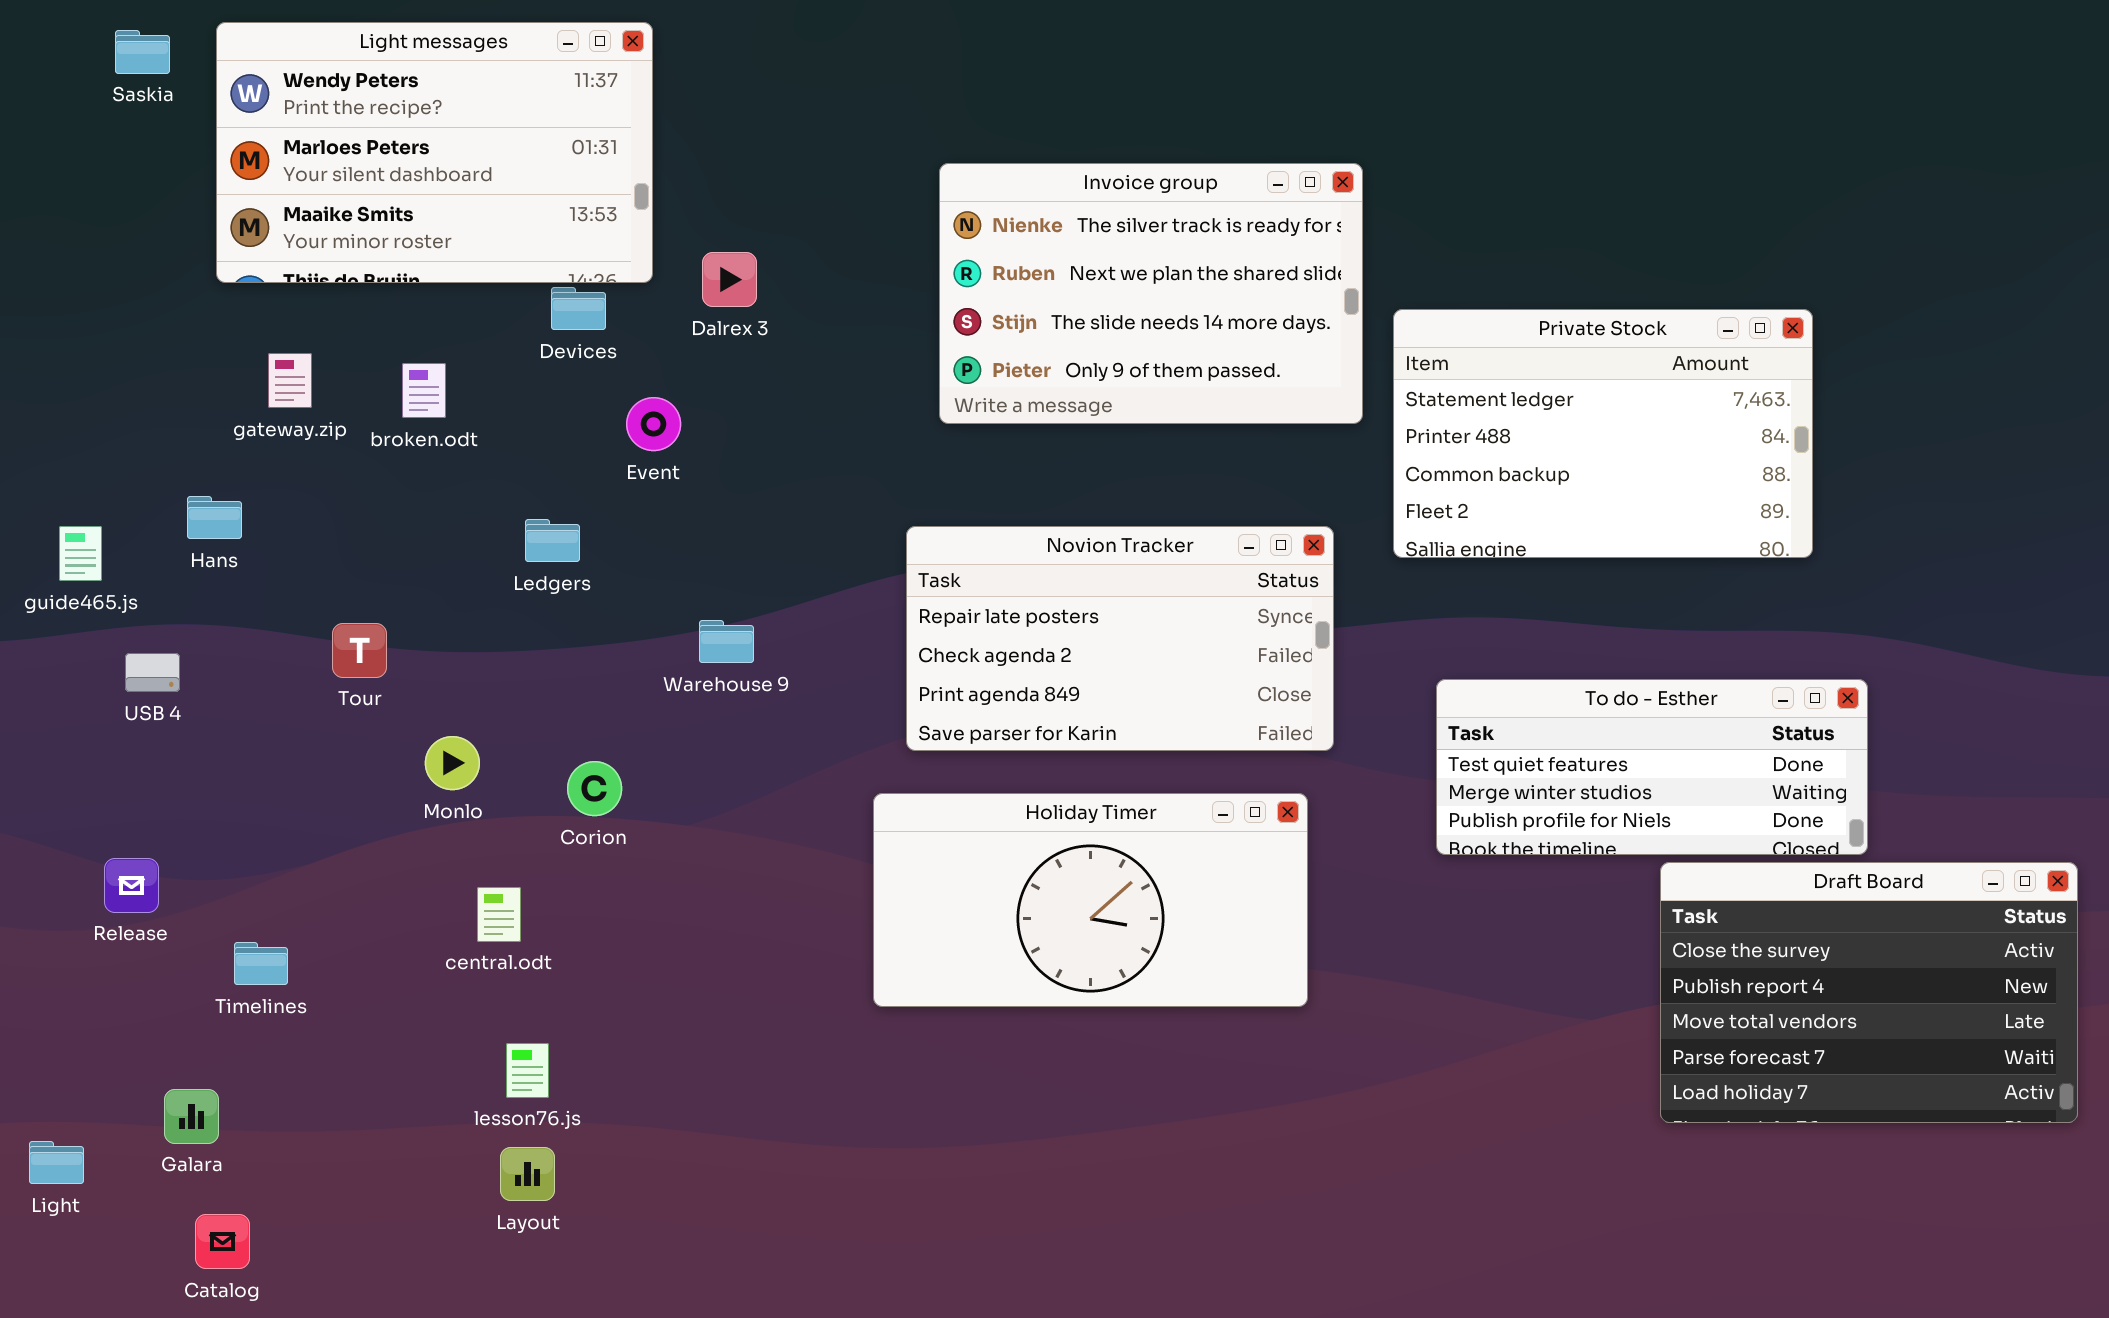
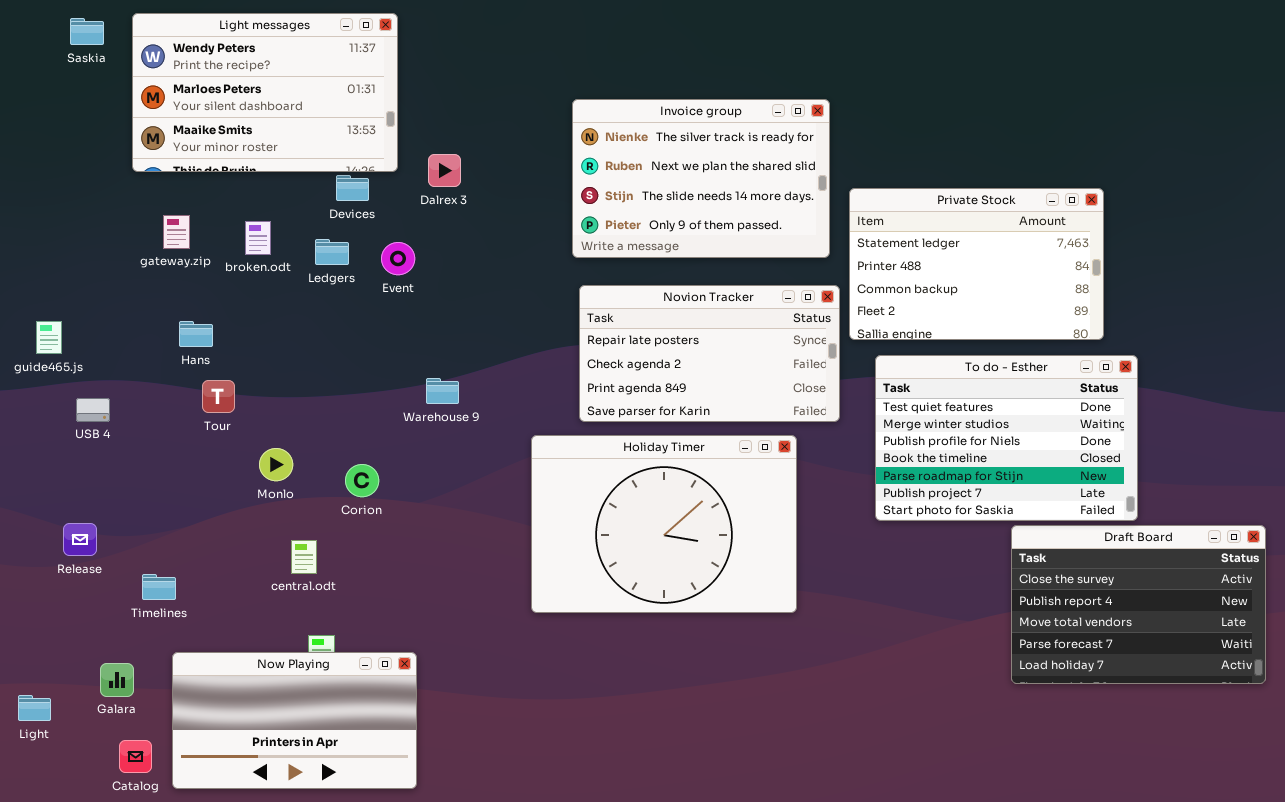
Hans: [187,496,242,539] -> [179,321,213,347], moved
Ledgers: [525,519,580,562] -> [315,239,349,265], moved
Novion Tracker: [906,526,1334,751] -> [579,285,840,422], moved
To do - Esther: [1436,679,1868,855] -> [875,355,1138,521], resized
Holiday Timer: [873,793,1308,1007] -> [531,435,797,613], resized
Now Playing: none -> [172,652,417,789], opened

